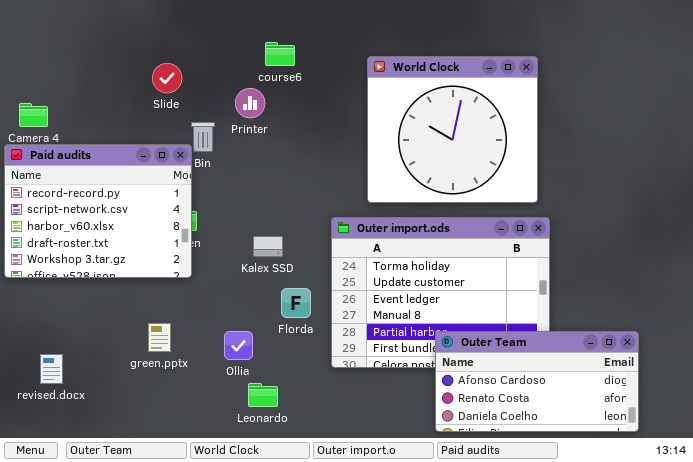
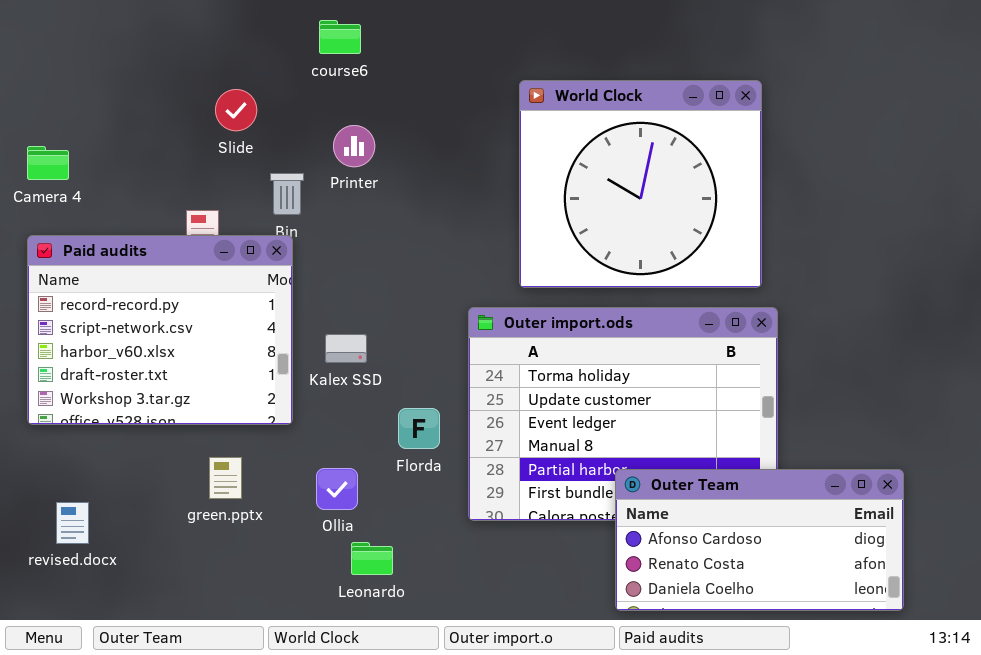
course6: [265,42,295,66] -> [319,20,361,54], moved
Paid audits: [4,144,192,278] -> [27,235,293,425], moved
Kalex SSD: [253,236,283,257] -> [325,334,367,363], moved

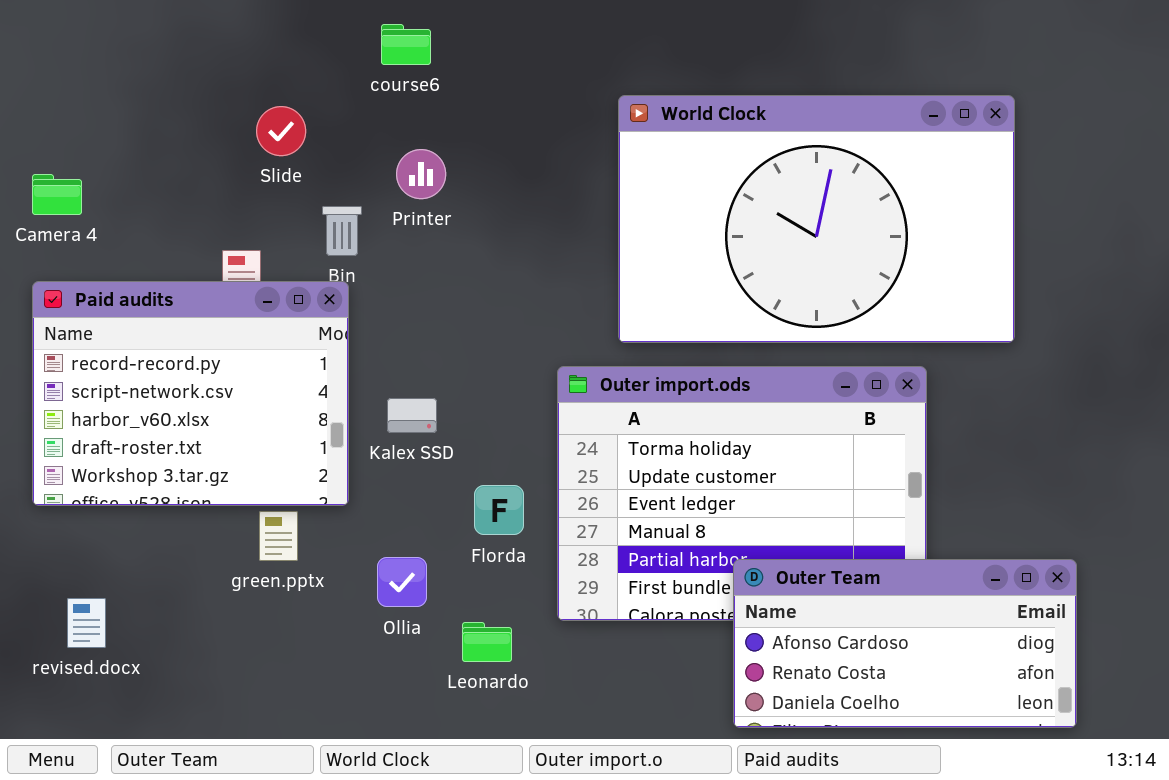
World Clock: [519,80,762,288] -> [618,95,1015,343], resized
green.pptx: [209,457,242,499] -> [259,511,298,561], moved
Leonardo: [351,542,393,575] -> [462,622,512,662], moved

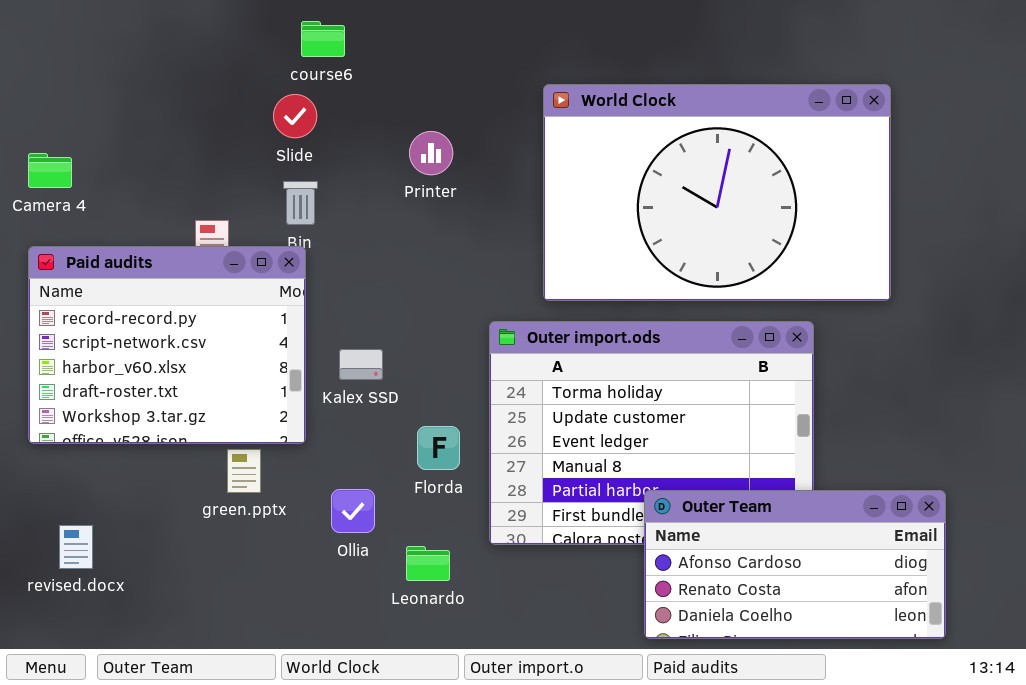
course6: [381,24,431,65] -> [301,21,345,57], moved
Slide: [256,106,306,156] -> [273,94,317,138], moved
Printer: [396,149,446,199] -> [409,131,453,175], moved

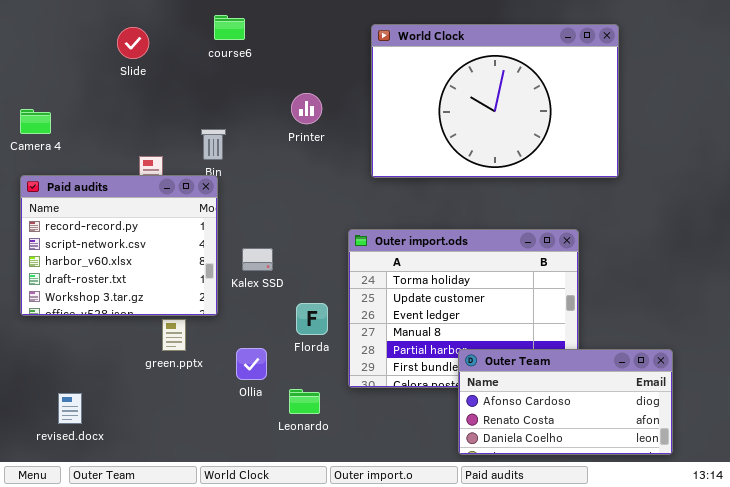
World Clock: [543,84,891,301] -> [371,24,619,178], moved
Slide: [273,94,317,138] -> [117,27,149,59], moved
revised.docx: [59,525,93,569] -> [58,393,82,424], moved

